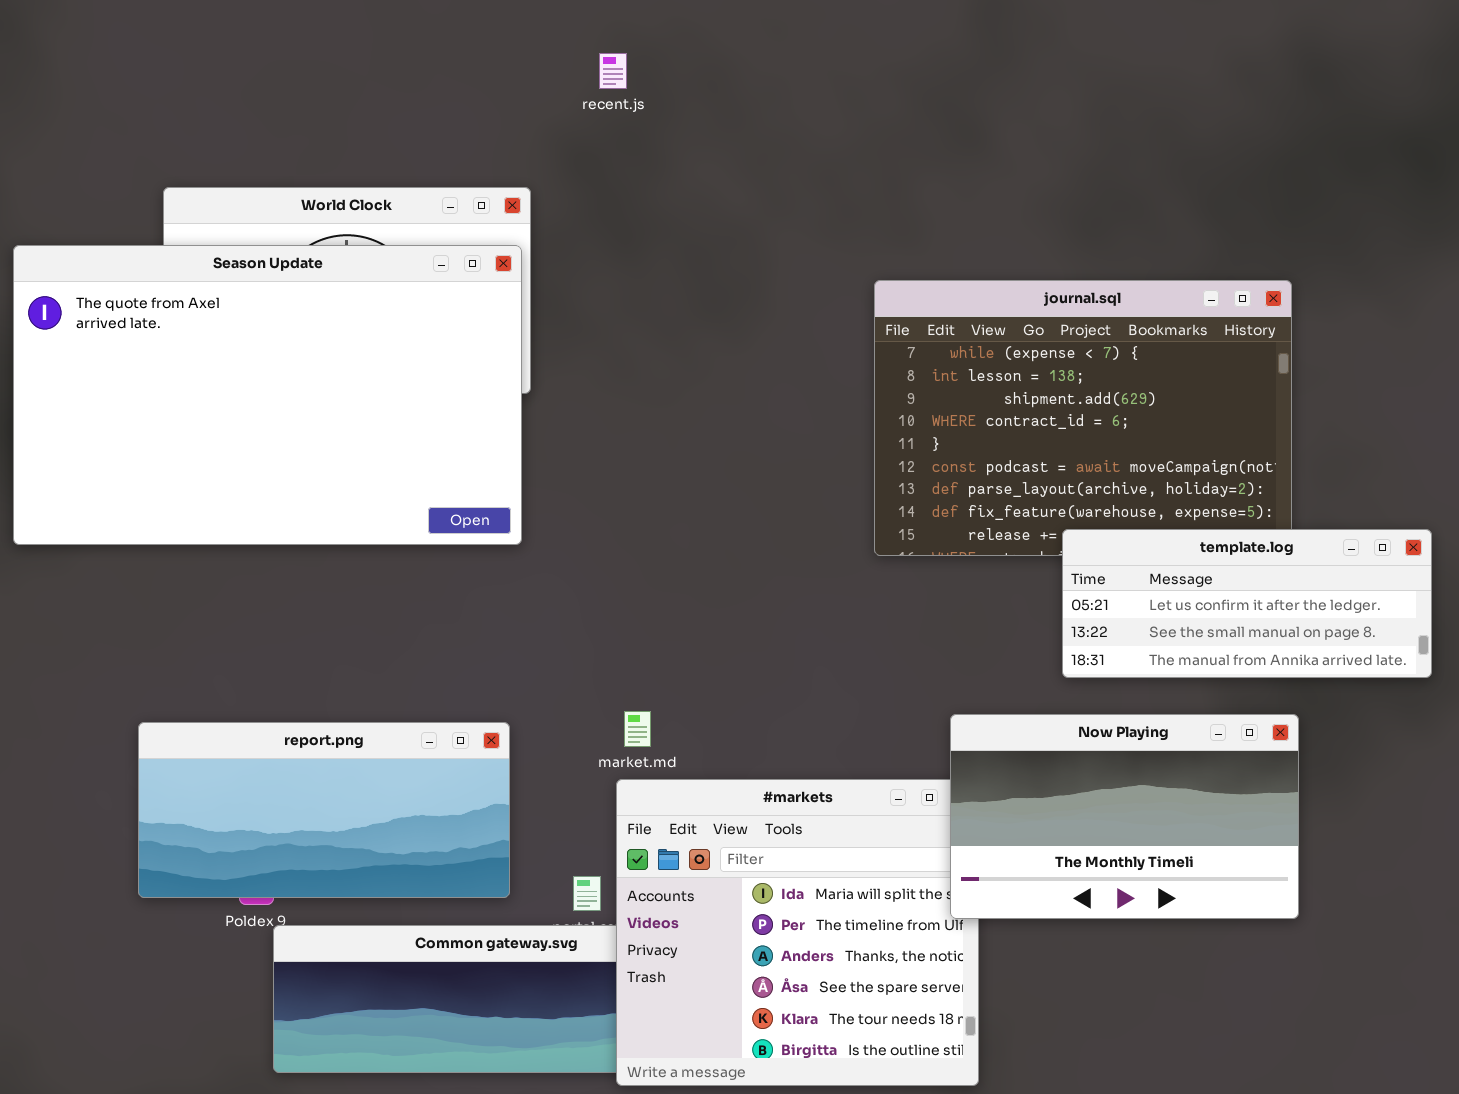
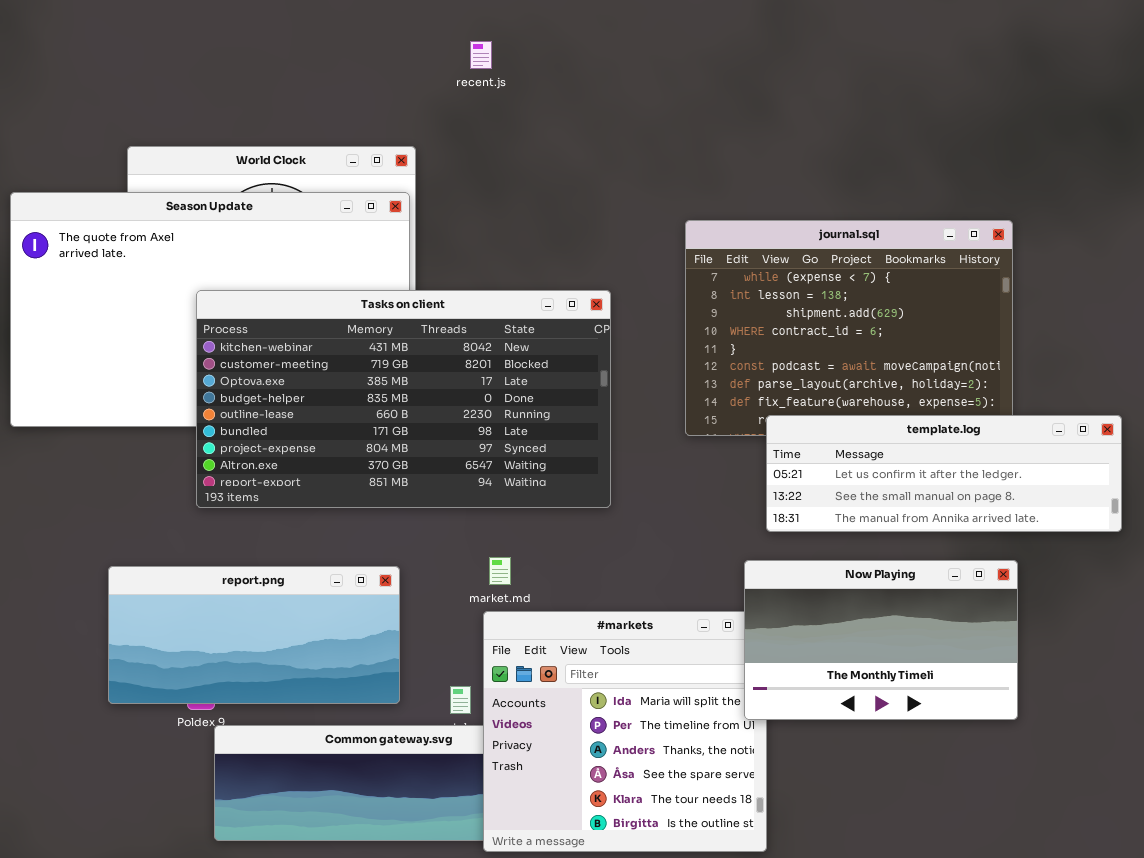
Tasks on client: none -> [196,290,611,508], opened
template.log: [1062,529,1432,678] -> [766,415,1122,532], resized

